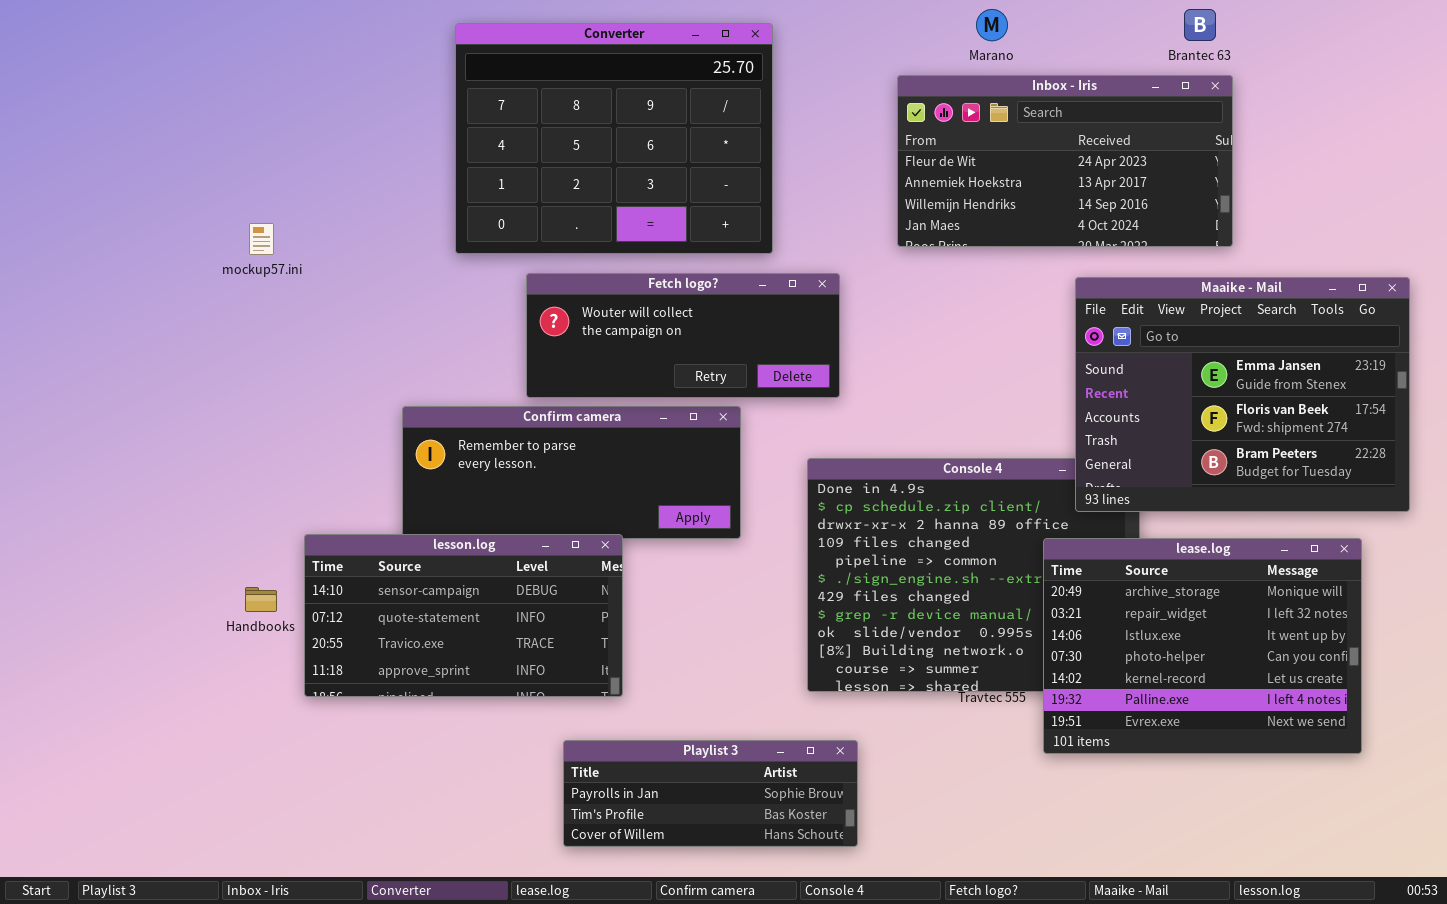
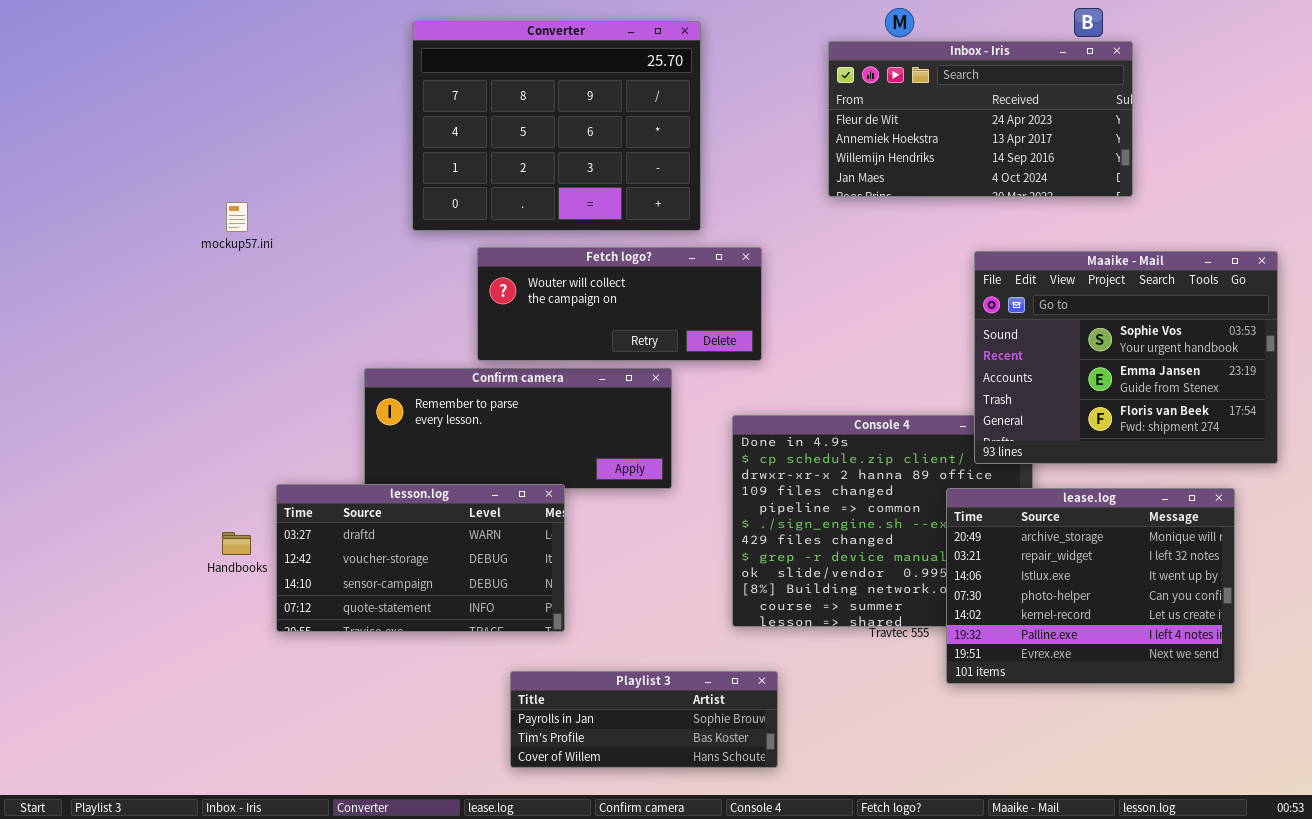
Inbox - Iris: [897,75,1233,247] -> [828,41,1133,197], moved
Maaike - Mail: [1075,277,1410,512] -> [974,251,1278,464], scrolled up 1 row
lesson.log: [304,534,623,697] -> [276,484,565,632], scrolled up 2 rows

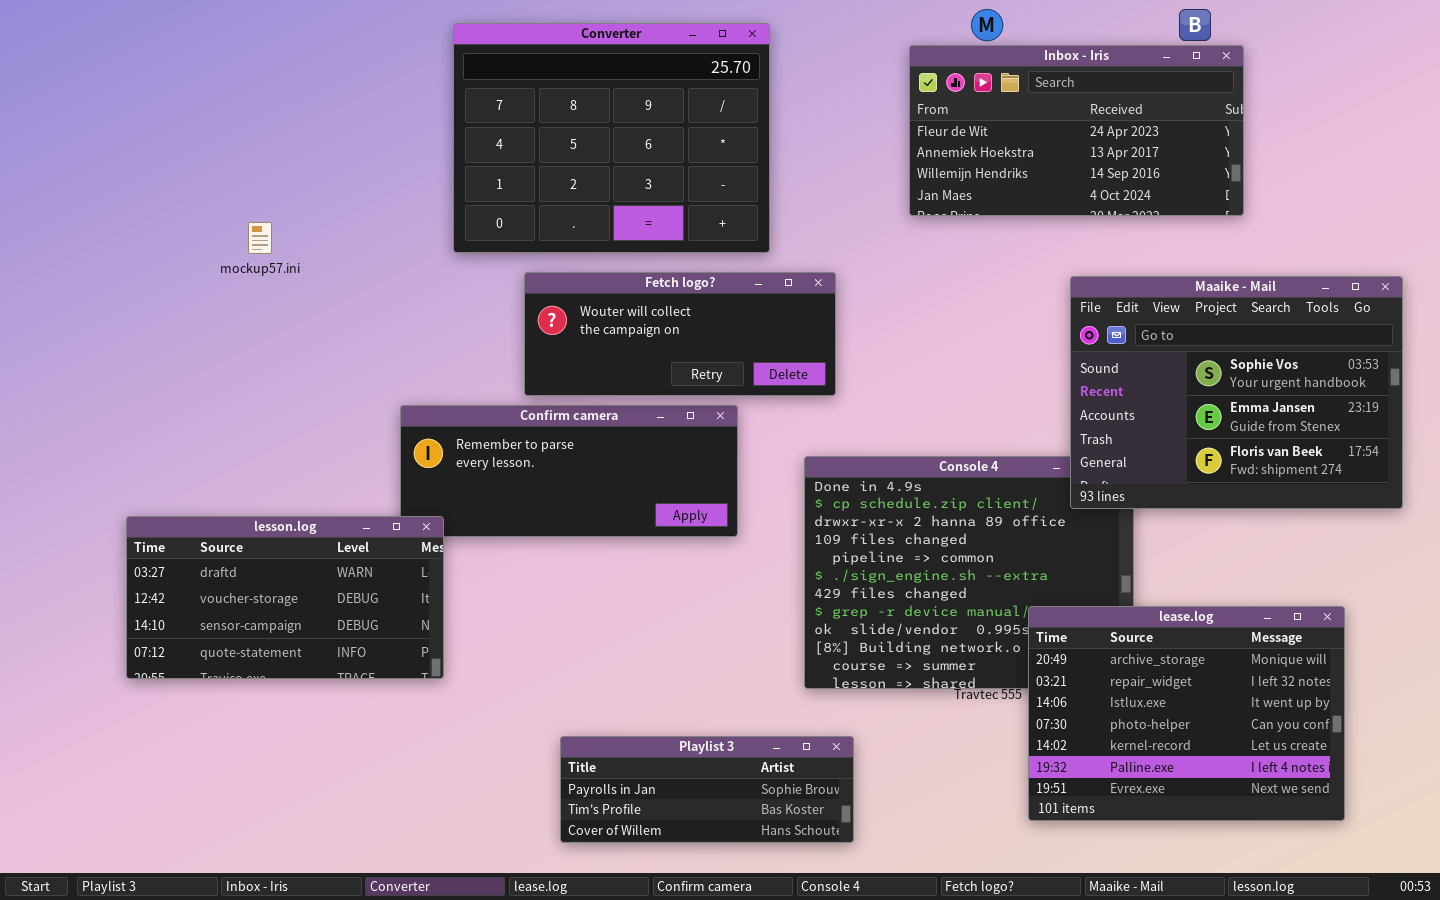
lesson.log: [276,484,565,632] -> [126,516,444,679], moved
lease.log: [946,488,1235,684] -> [1028,606,1345,821], moved

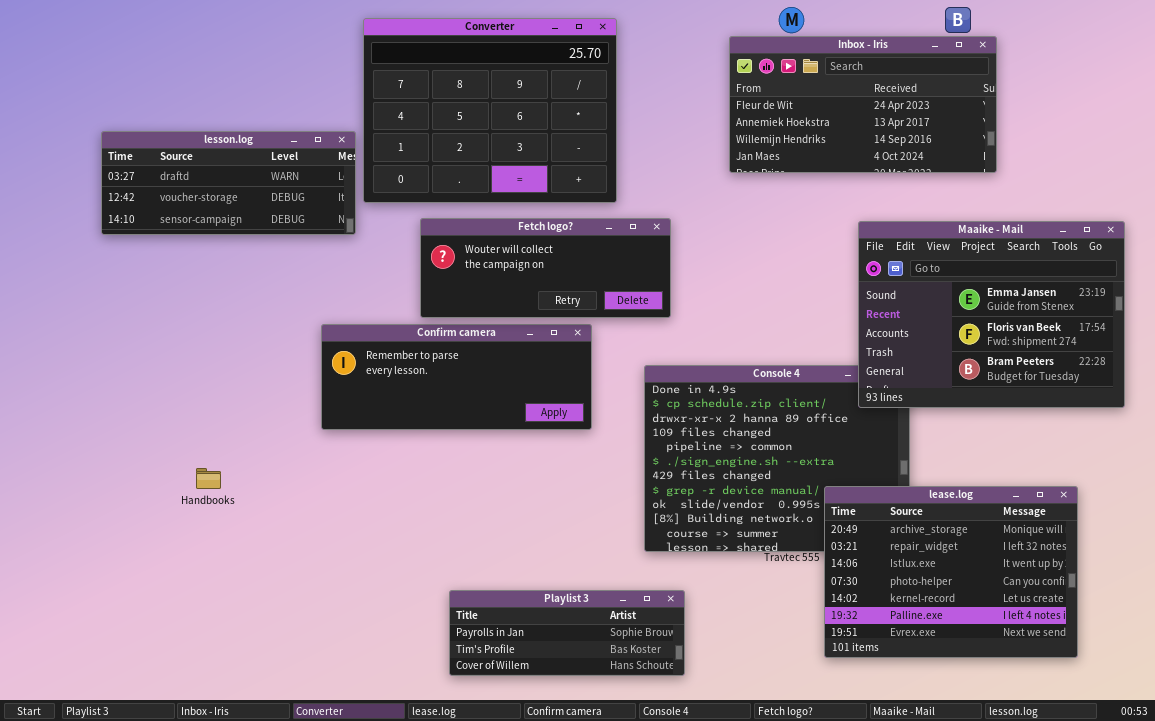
Maaike - Mail: [1070,276,1403,509] -> [858,221,1125,408], scrolled down 1 row
lesson.log: [126,516,444,679] -> [101,131,356,235], moved, resized

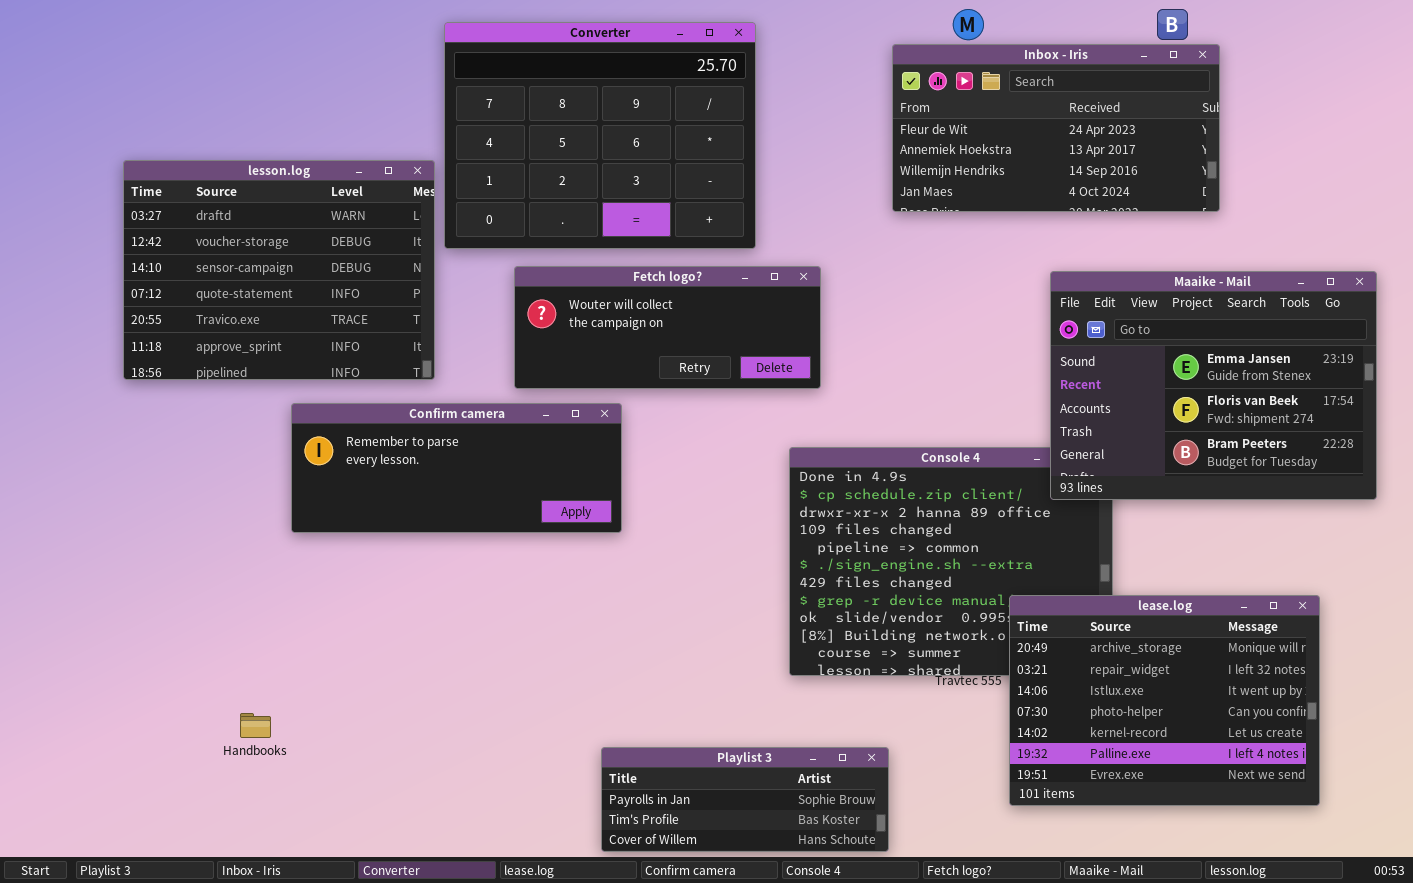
lesson.log: [101,131,356,235] -> [123,160,435,380], resized
Confirm camera: [321,324,592,430] -> [291,403,622,533], moved
Handbooks: [196,468,221,489] -> [240,713,271,738], moved
Playlist 3: [449,590,685,676] -> [601,747,889,852], moved

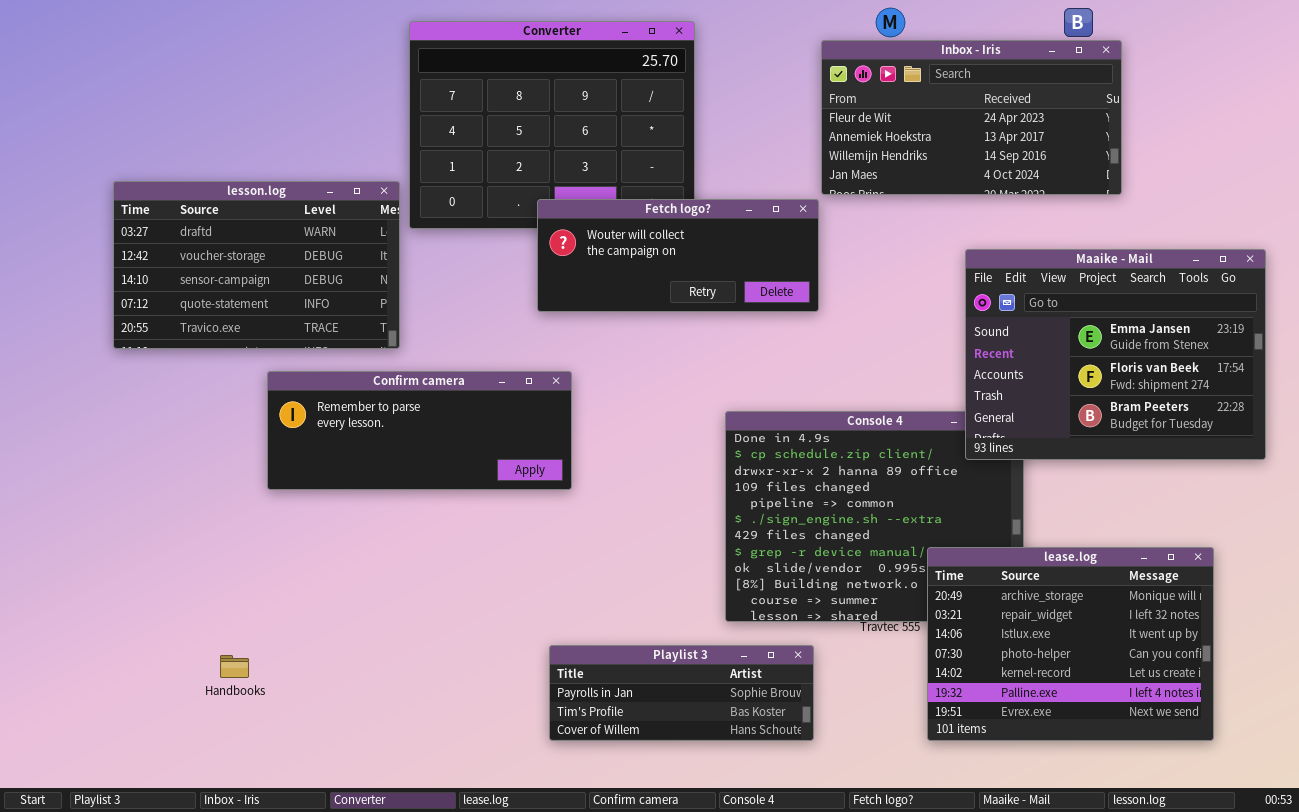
lesson.log: [123,160,435,380] -> [113,181,400,349], resized
Fetch logo?: [514,266,821,389] -> [537,199,819,312], moved
Playlist 3: [601,747,889,852] -> [549,645,814,741], moved

